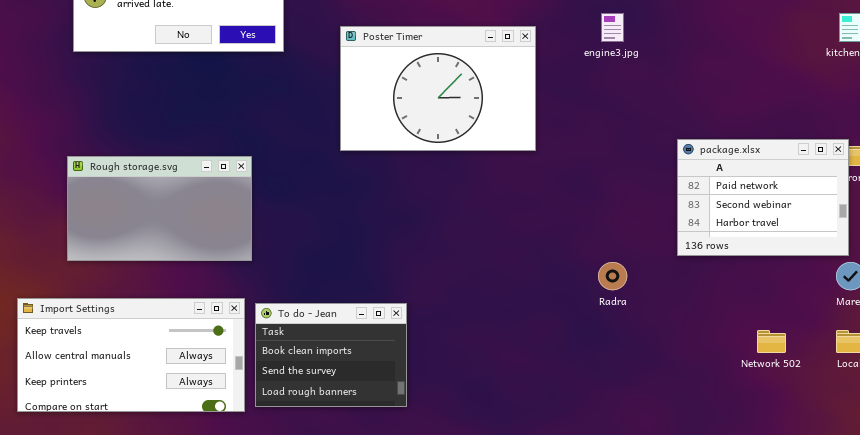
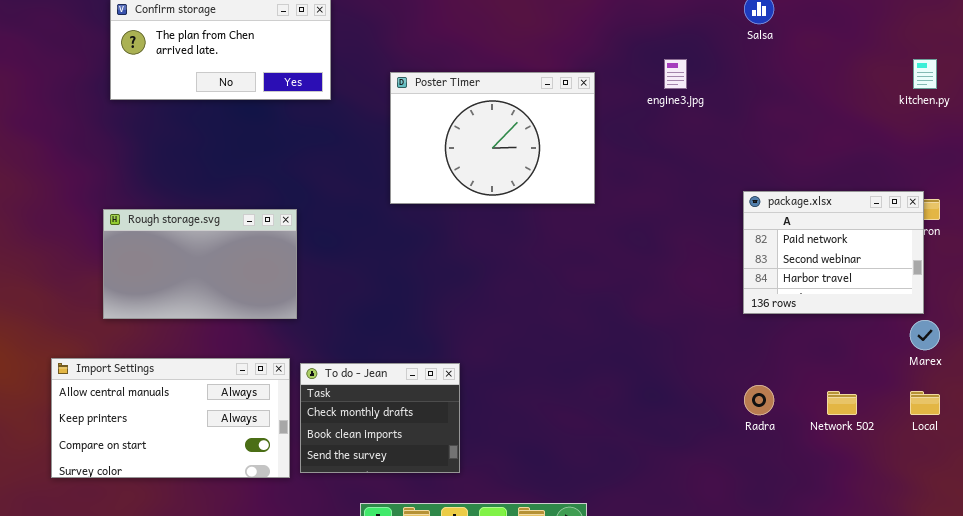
Radra: [598,262,627,290] -> [744,385,774,415], moved
Import Settings: [17,298,245,412] -> [51,358,290,478], scrolled down 1 row
To do - Jean: [255,303,407,407] -> [300,363,460,473], scrolled up 1 row

